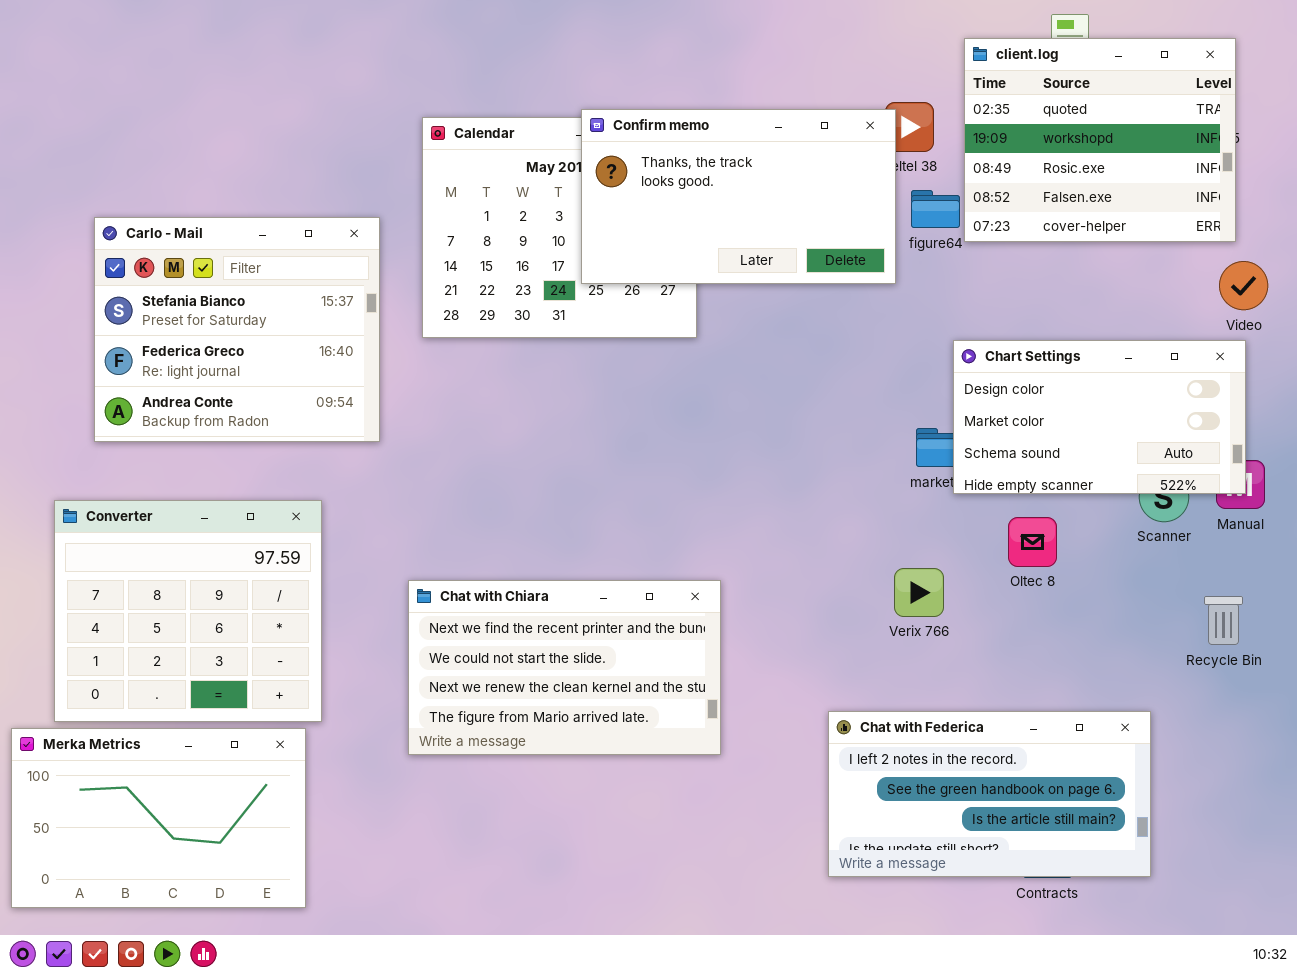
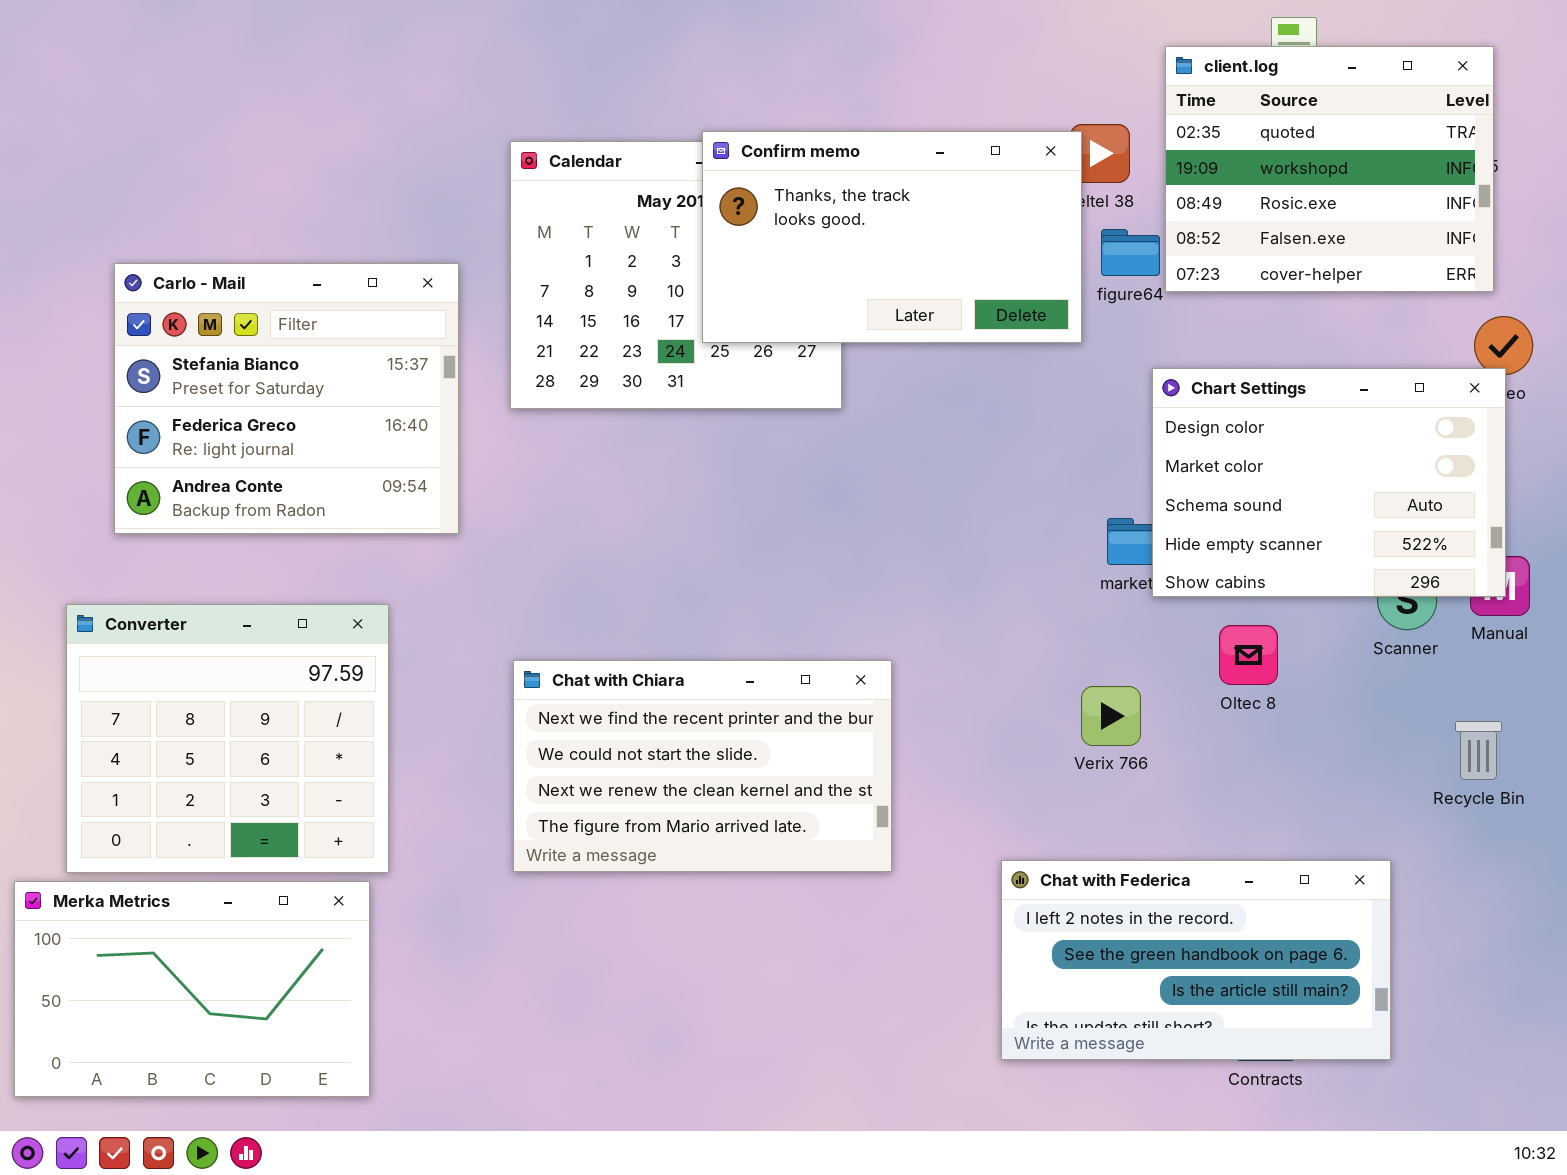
Chart Settings: [953,340,1246,494] -> [1152,368,1506,597], resized
Chat with Chiara: [408,580,721,755] -> [513,660,892,872], moved

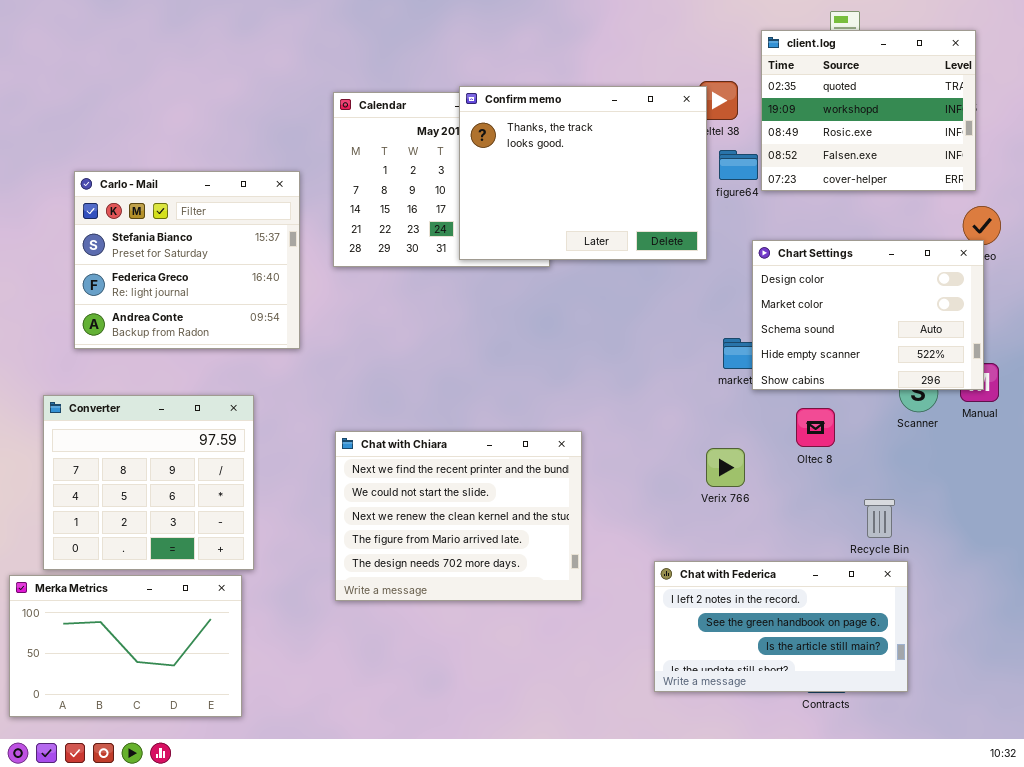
Confirm memo: [702,131,1082,343] -> [459,86,707,260], resized
Chat with Chiara: [513,660,892,872] -> [335,431,582,601], resized
Recycle Bin: [1455,721,1502,780] -> [864,499,895,538], moved

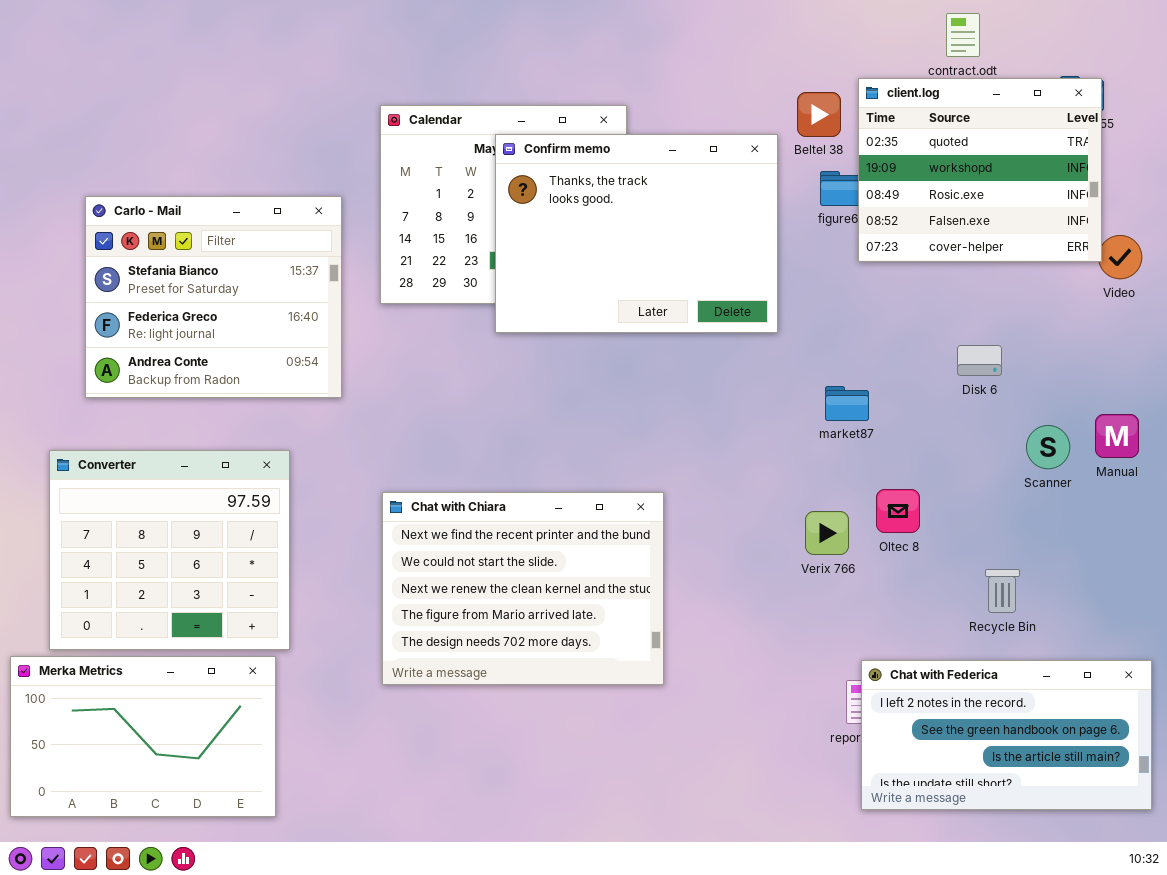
client.log: [761,30,976,191] -> [858,78,1102,262], moved
Confirm memo: [459,86,707,260] -> [495,134,778,333], moved
Chart Settings: [752,240,984,390] -> none, closed
Oltec 8: [796,408,835,447] -> [876,489,920,533], moved
Chat with Federica: [654,561,908,692] -> [861,660,1152,810], moved

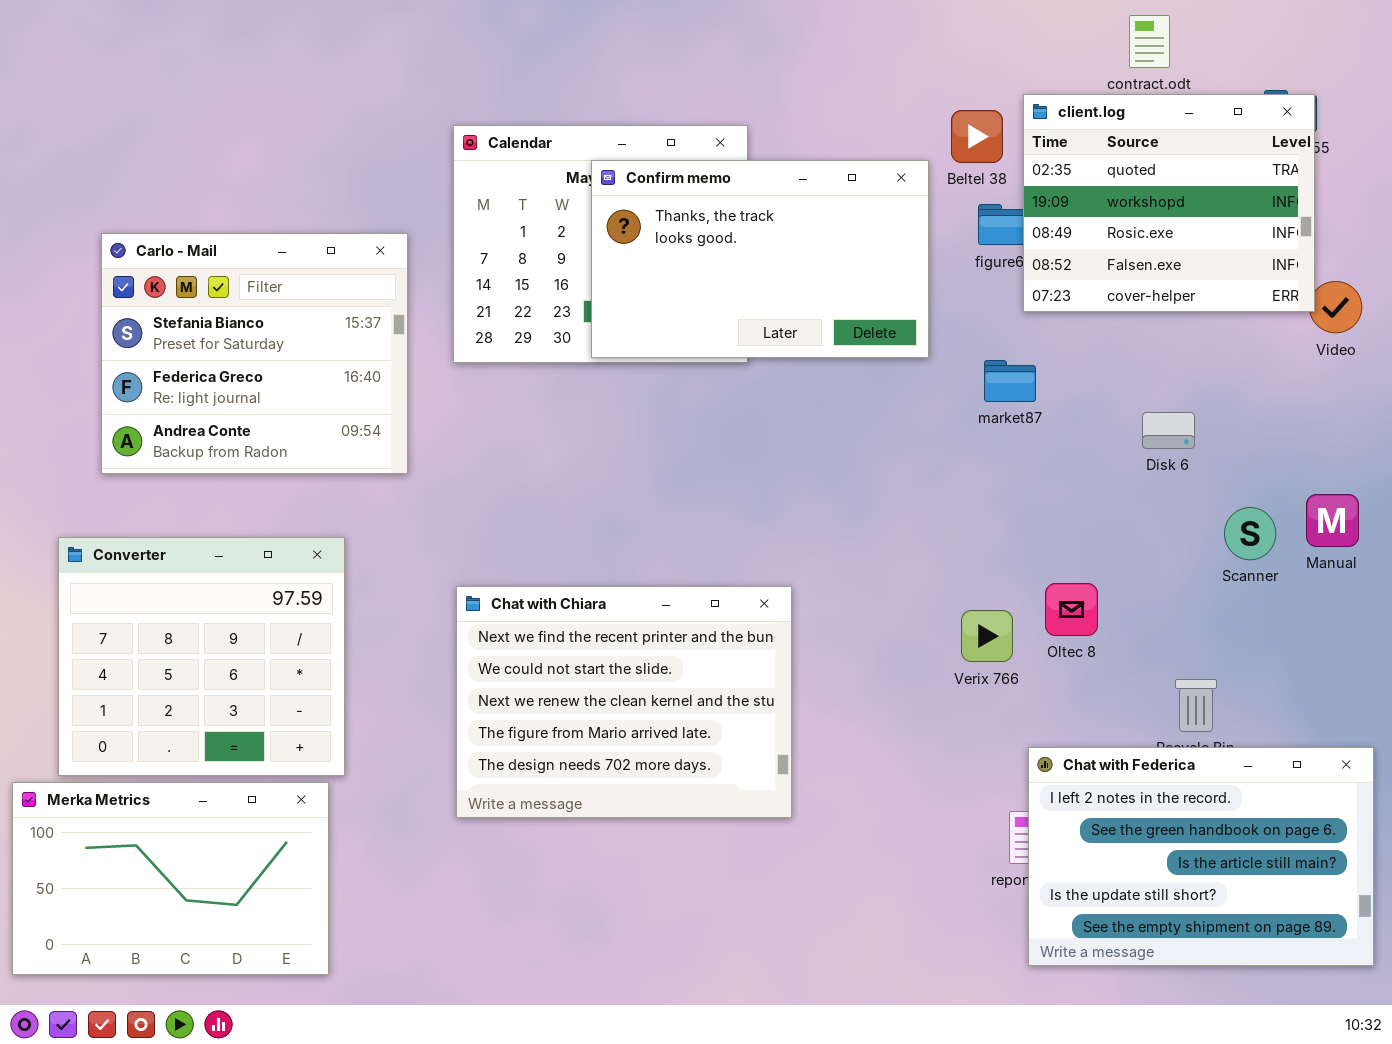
Confirm memo: [495,134,778,333] -> [591,160,929,358], resized
market87: [825,386,869,421] -> [984,360,1036,402], moved
Chat with Federica: [861,660,1152,810] -> [1028,747,1374,966], resized

